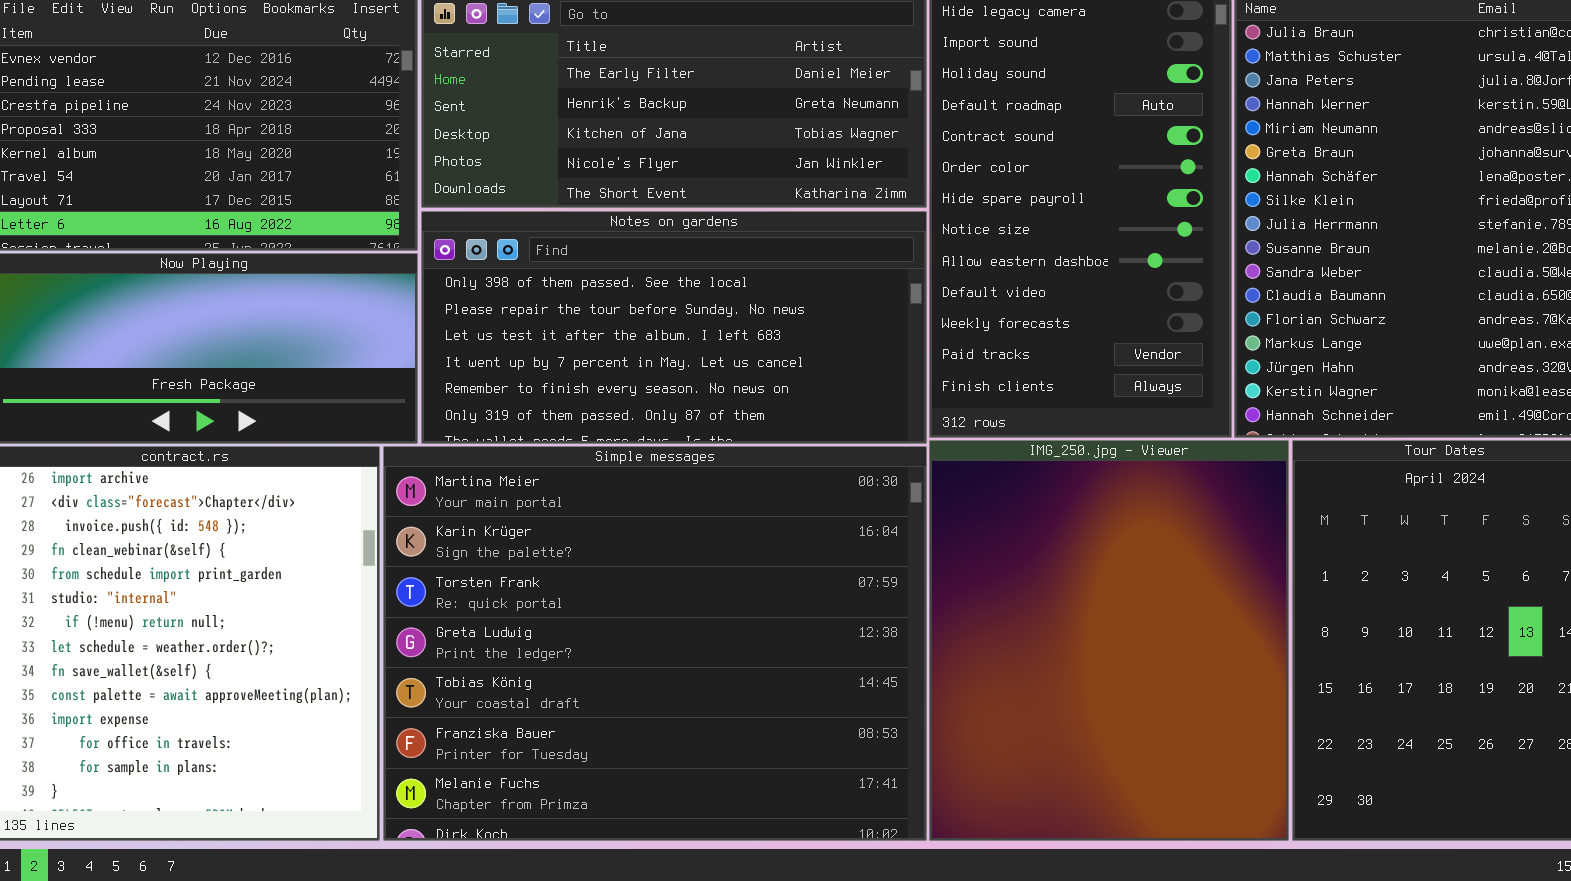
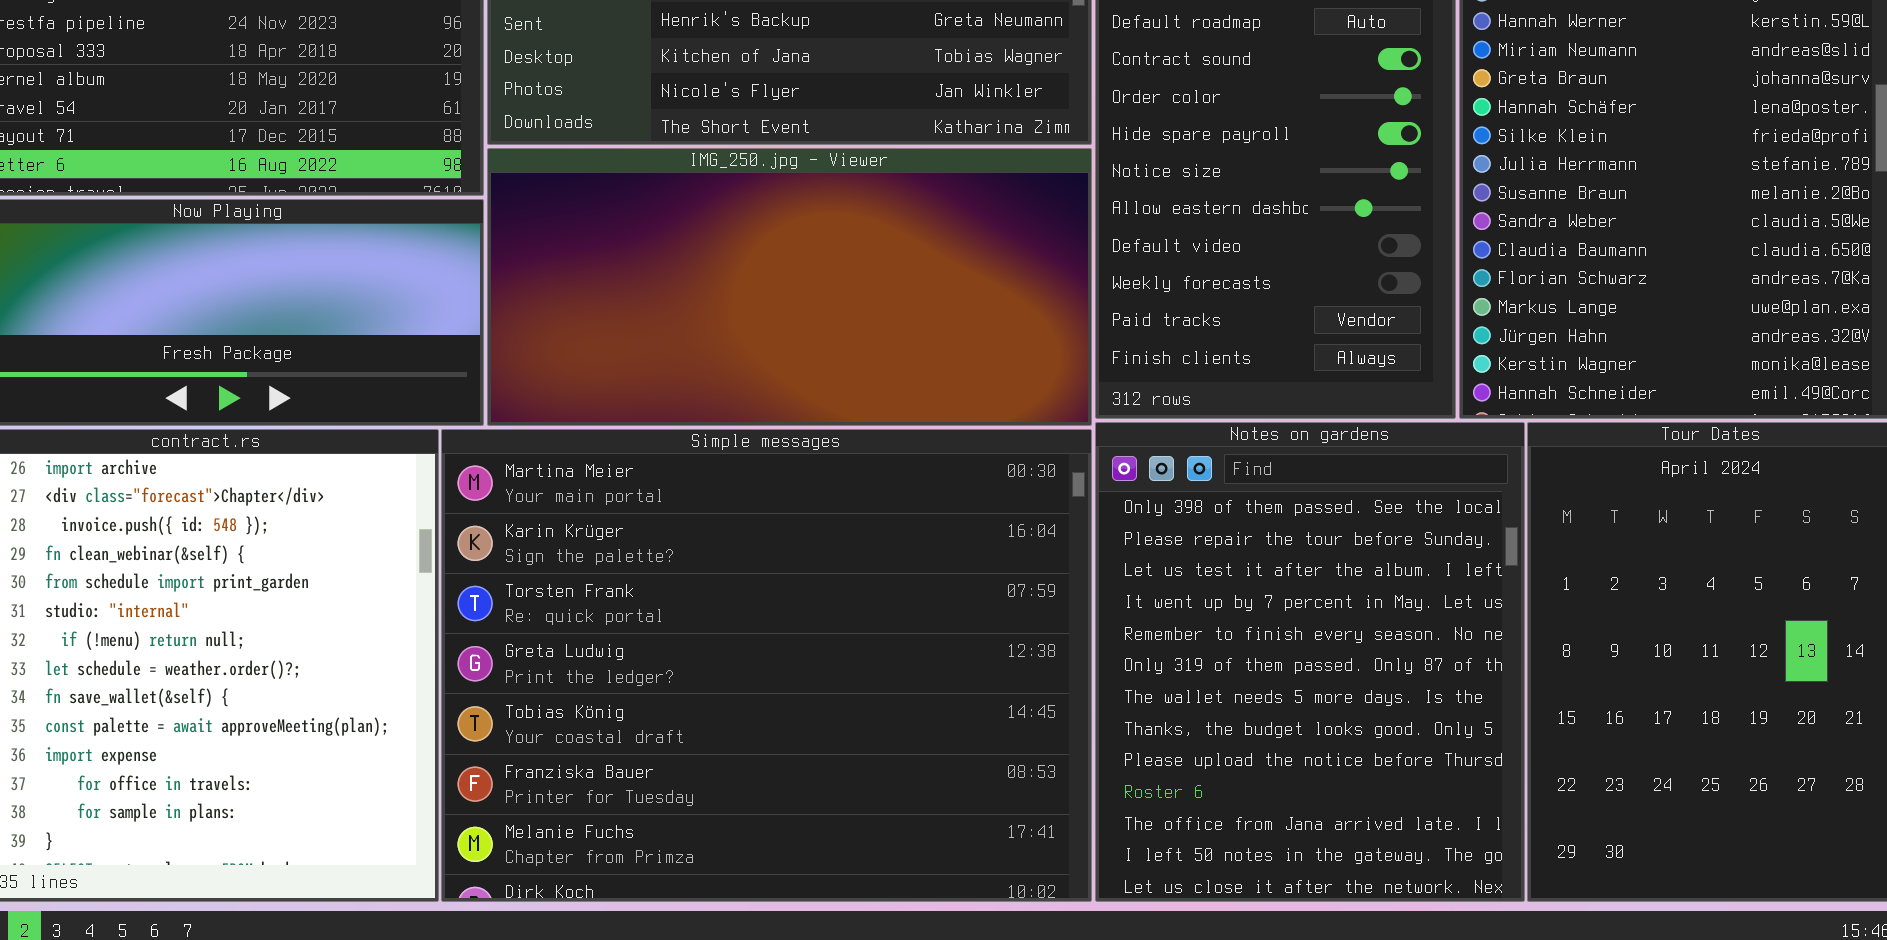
Notes on gardens: [421,211,927,444] -> [1095,422,1525,902], moved, resized
IMG_250.jpg - Viewer: [929,440,1289,841] -> [487,148,1092,426], moved, resized

